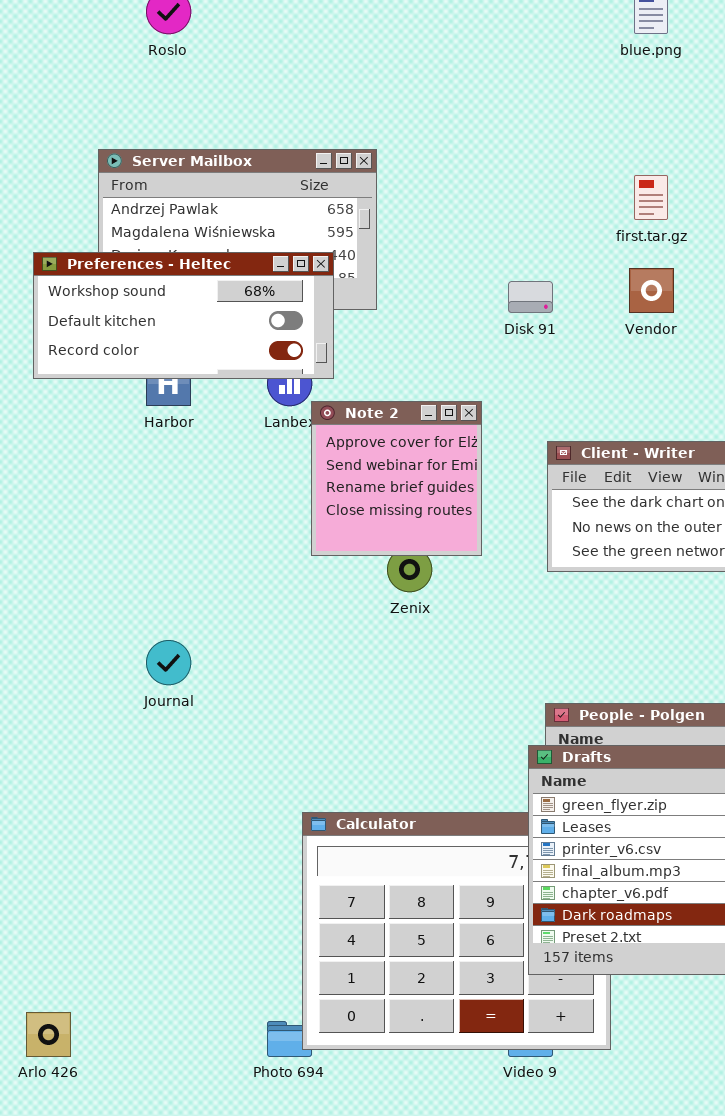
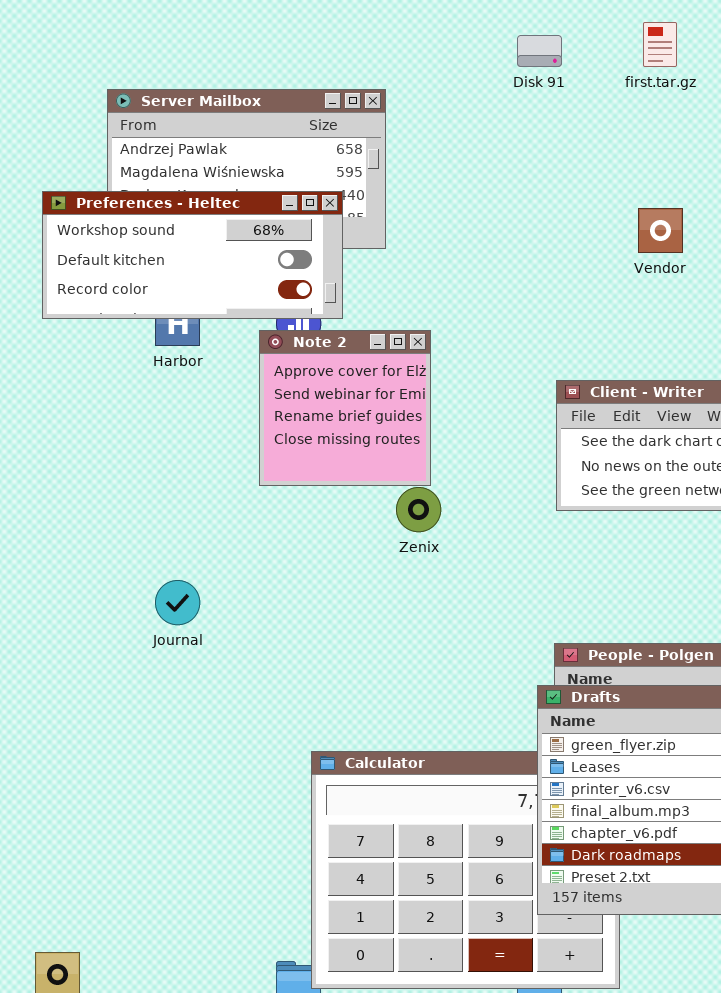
first.tar.gz: [634,175,668,220] -> [643,22,677,67], moved
Disk 91: [508,281,553,313] -> [517,35,562,67], moved
Note 2: [311,401,482,556] -> [259,330,431,486], moved

